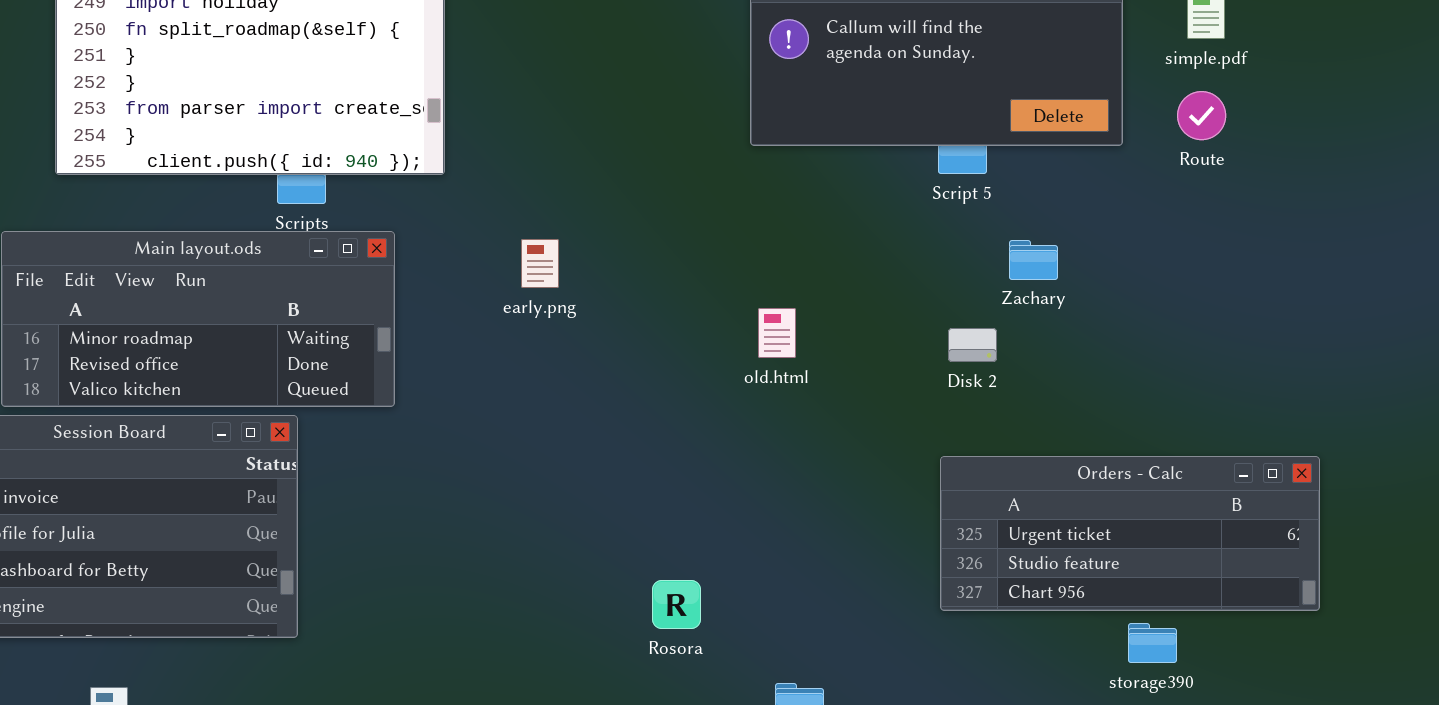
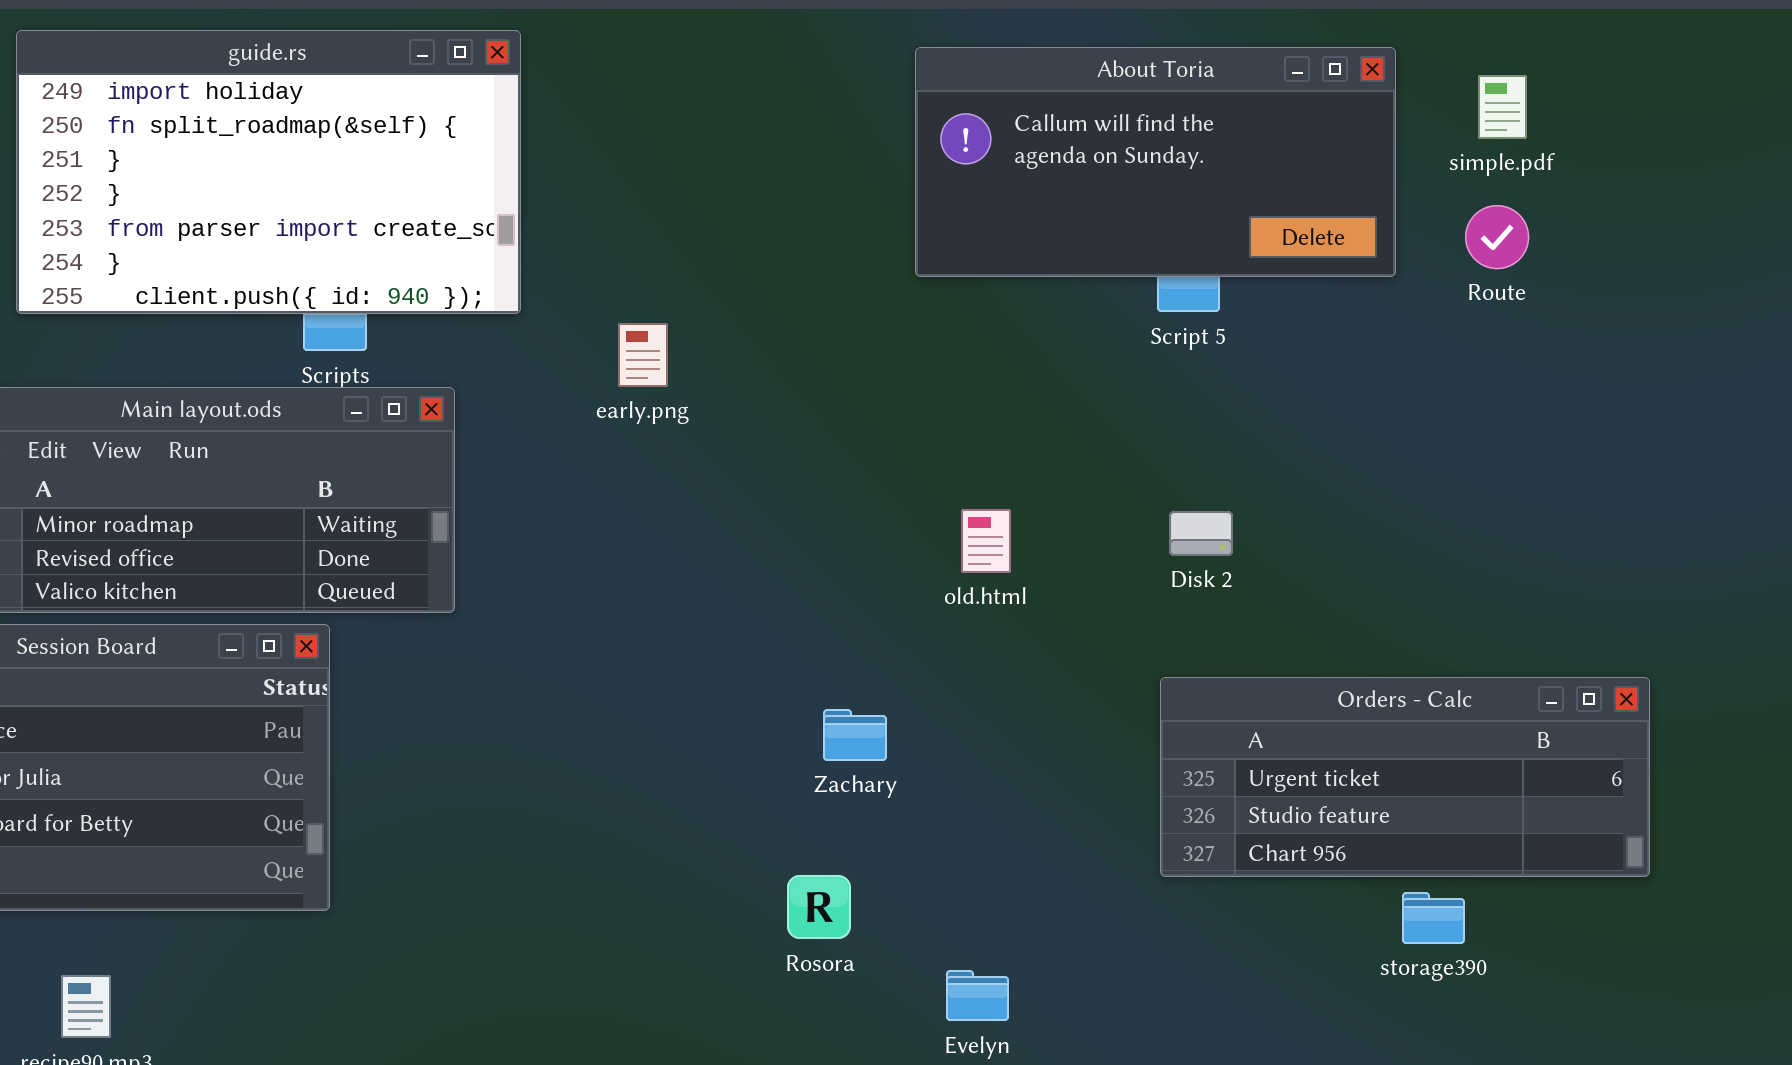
early.png: [521,239,559,288] -> [618,323,668,387], moved
Zachary: [1009,240,1058,280] -> [823,709,887,761], moved
old.html: [758,308,796,358] -> [961,509,1011,573], moved
Rosora: [652,580,701,629] -> [787,875,851,939], moved

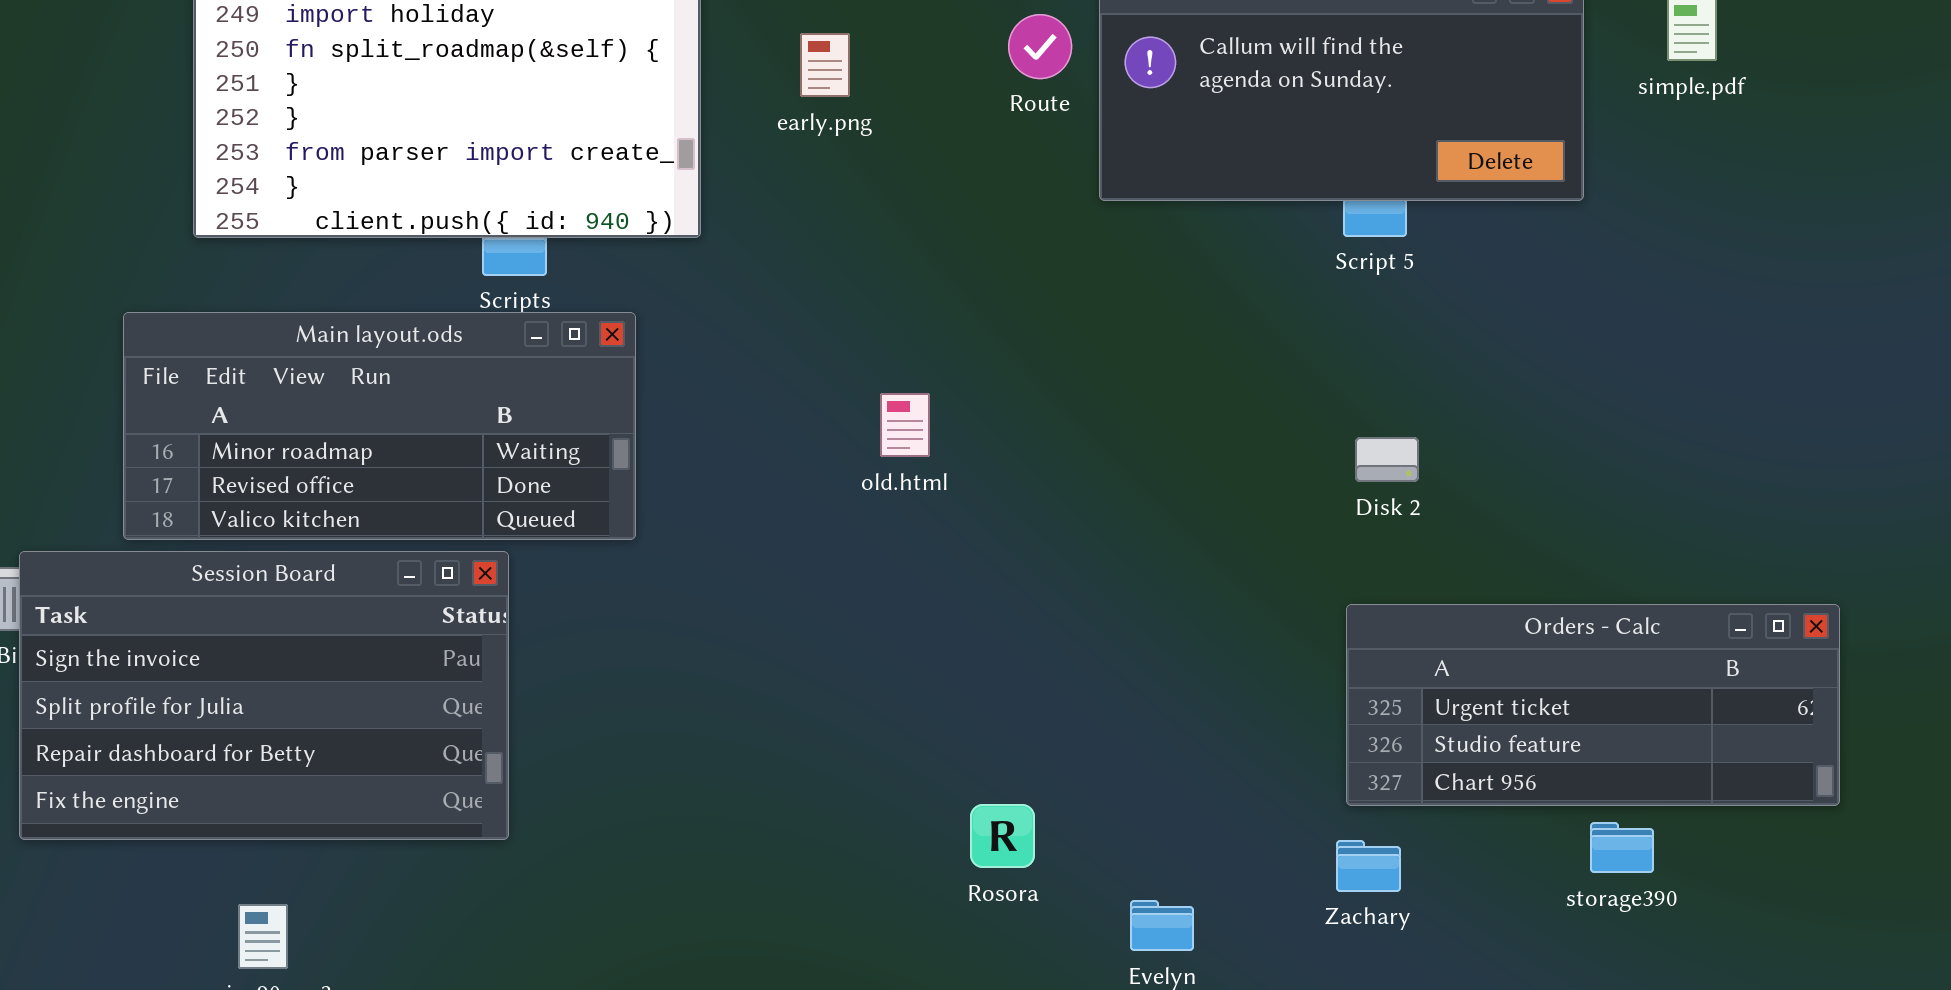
Route: [1465,205,1529,269] -> [1008,14,1072,79], moved
early.png: [618,323,668,387] -> [800,33,850,97], moved
old.html: [961,509,1011,573] -> [880,393,930,457], moved
Zachary: [823,709,887,761] -> [1336,840,1401,892], moved

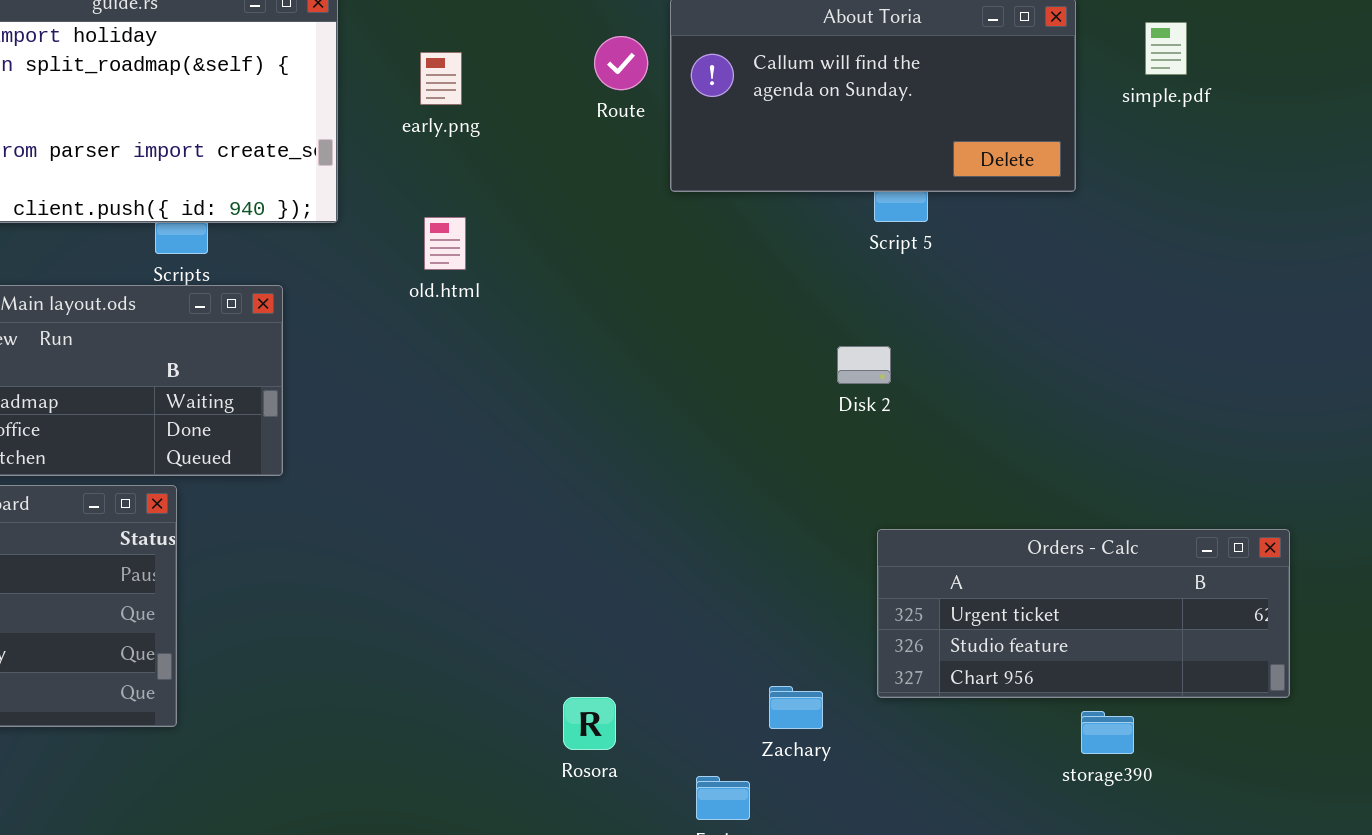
old.html: [880,393,930,457] -> [424,217,466,270], moved
Disk 2: [1355,437,1419,482] -> [837,346,891,384], moved
Zachary: [1336,840,1401,892] -> [769,686,823,729], moved

